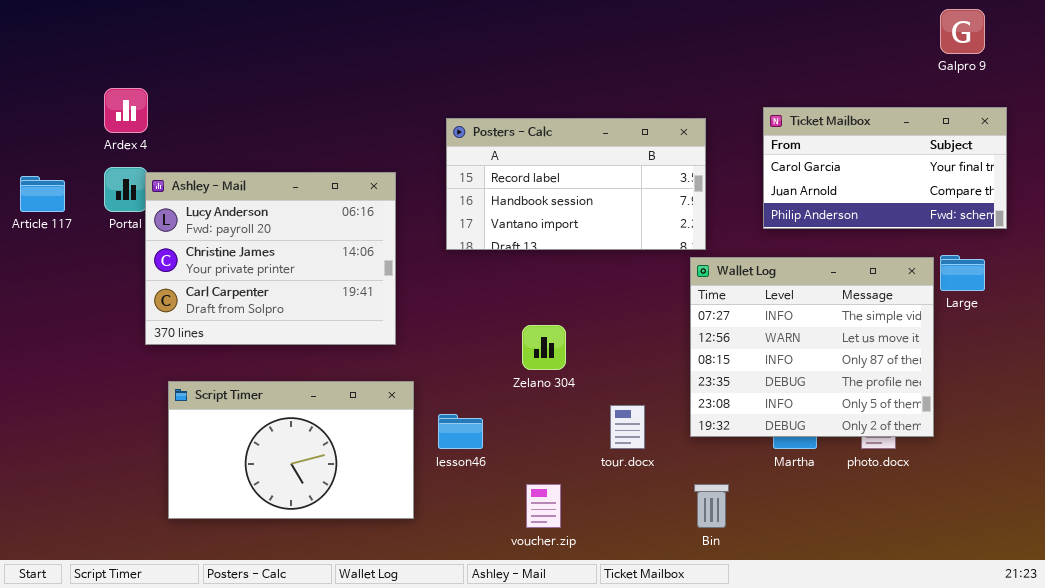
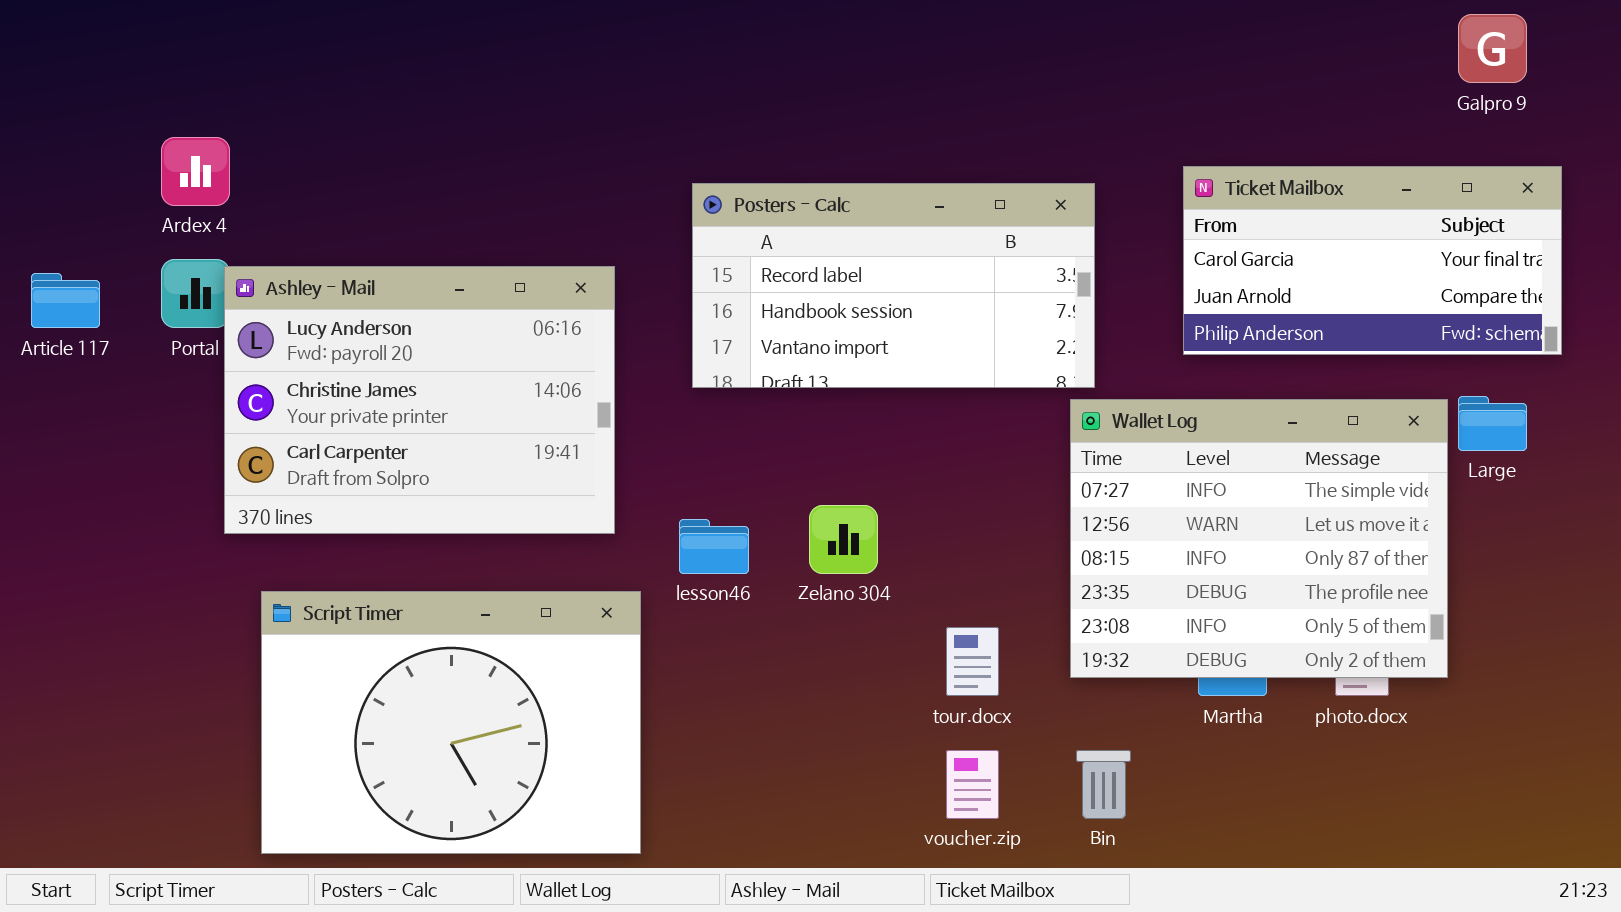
Script Timer: [168,381,414,519] -> [261,591,641,854], resized
lesson46: [438,414,483,449] -> [679,519,749,574], moved
voucher.zip: [526,484,561,528] -> [946,750,999,819], moved

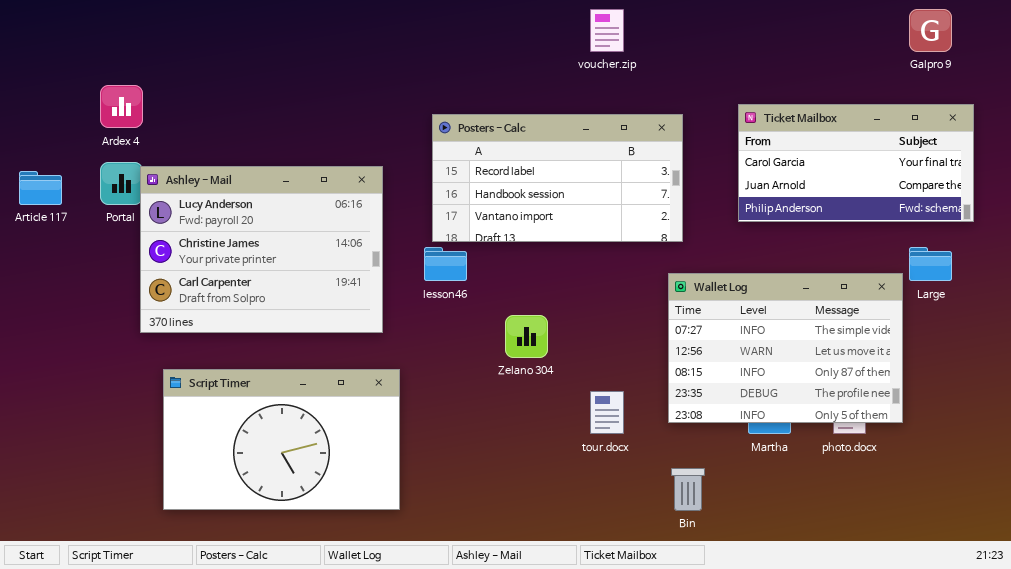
Wallet Log: [1070,399,1448,678] -> [668,273,903,423], resized
lesson46: [679,519,749,574] -> [424,247,467,281], moved
Script Timer: [261,591,641,854] -> [163,369,400,510], resized
voucher.zip: [946,750,999,819] -> [590,9,624,52], moved

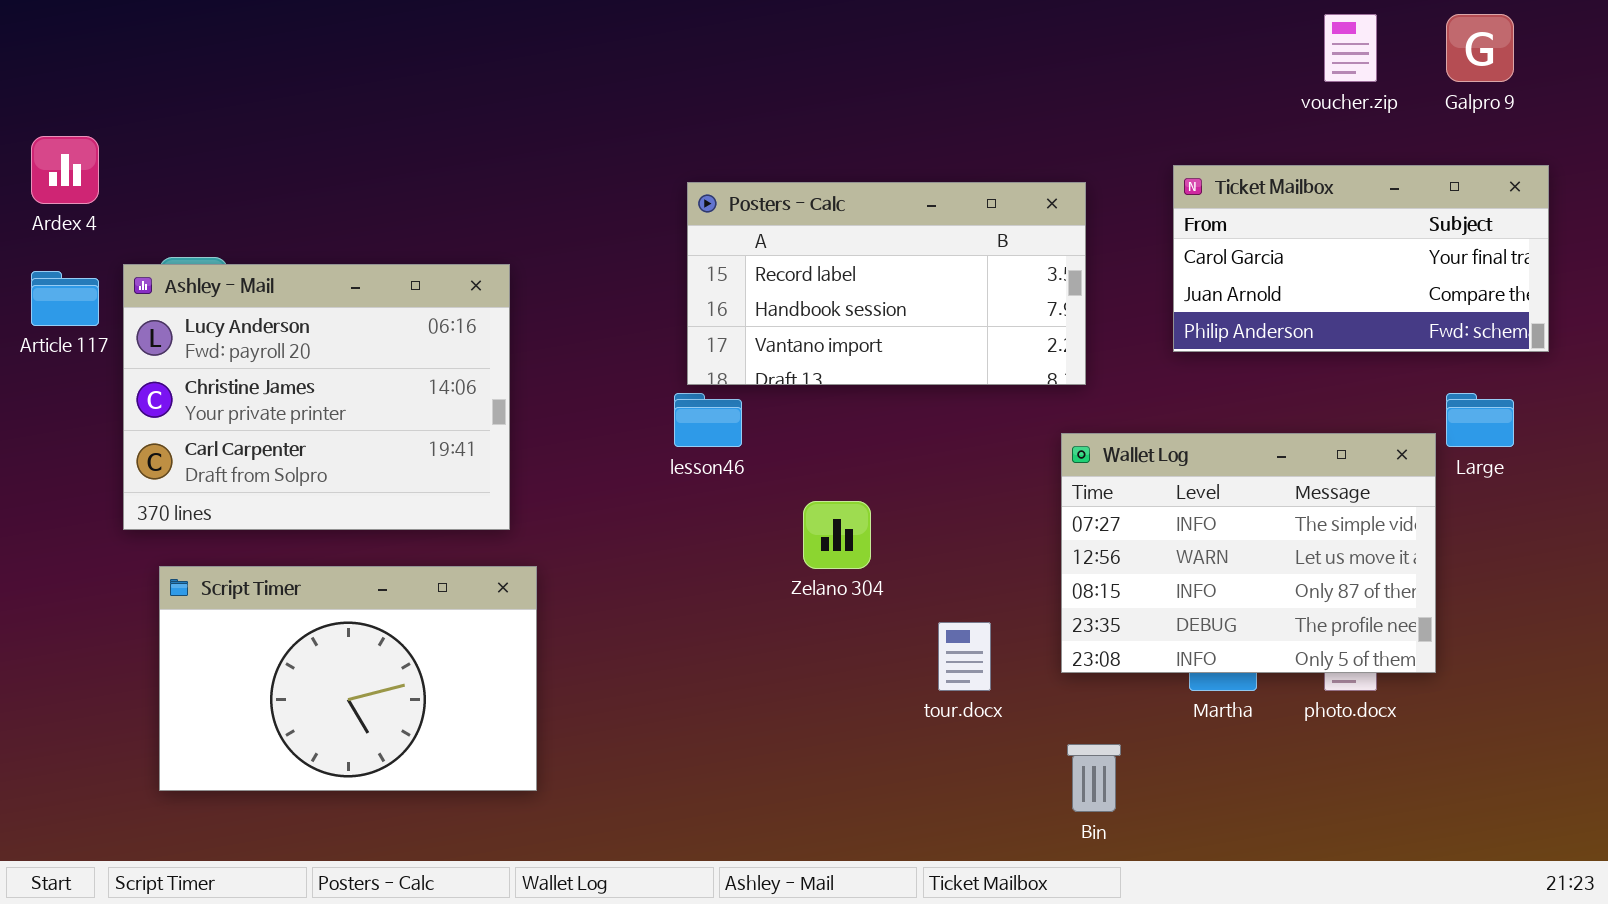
voucher.zip: [590,9,624,52] -> [1324,14,1377,82], moved
Ardex 4: [100,85,143,128] -> [31,136,99,204], moved
Ashley - Mail: [140,166,383,333] -> [123,264,510,530], moved
Script Timer: [163,369,400,510] -> [159,566,537,791], moved

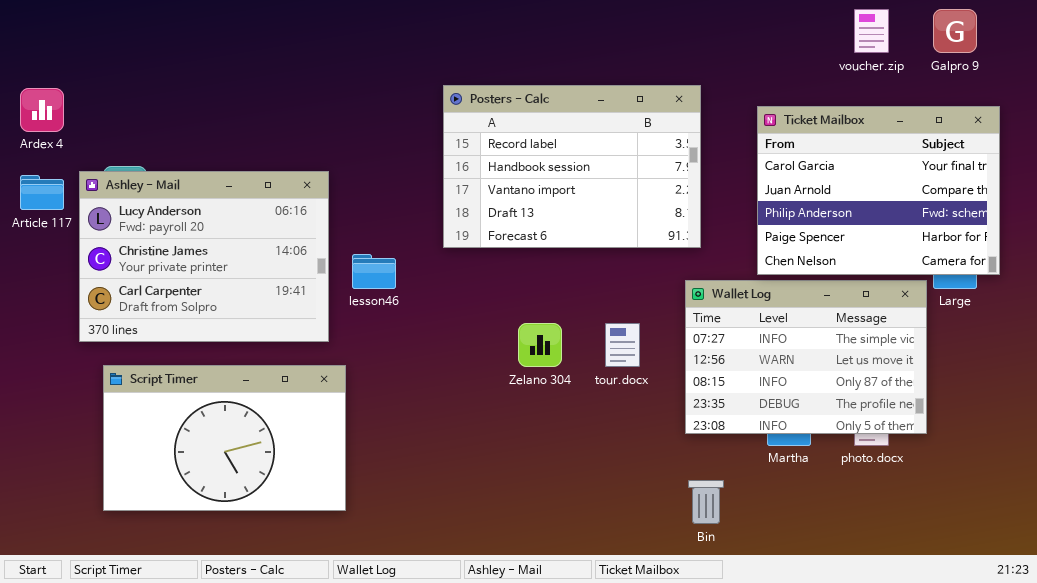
Ticket Mailbox: [1173,165,1549,352] -> [757,106,1000,275], resized
Posters - Calc: [687,182,1086,385] -> [443,85,701,248], resized
lesson46: [674,393,742,447] -> [352,254,396,289], moved
tour.docx: [938,622,991,691] -> [605,323,640,367], moved

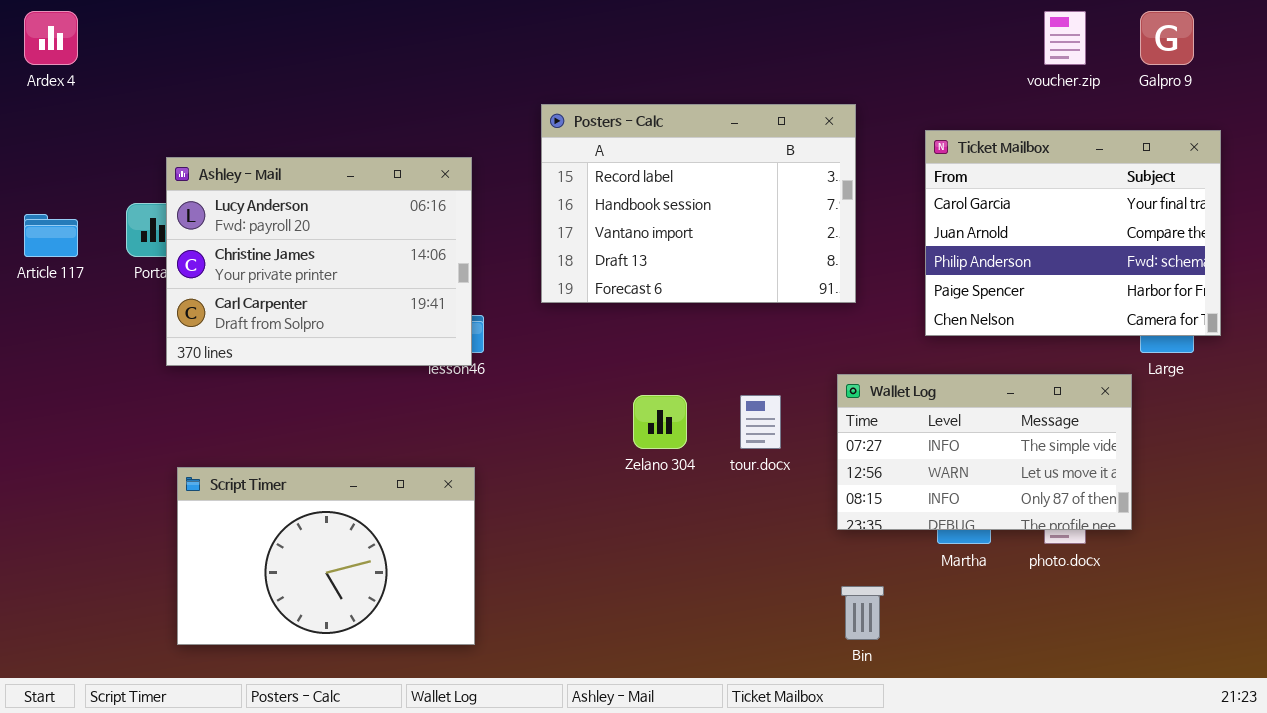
Ardex 4: [20,88,64,132] -> [24,11,78,65], moved
Ashley - Mail: [79,171,329,342] -> [166,157,472,366], moved
Wallet Log: [685,280,927,434] -> [837,374,1132,530], resized
Script Timer: [103,365,346,511] -> [177,467,475,645], moved

